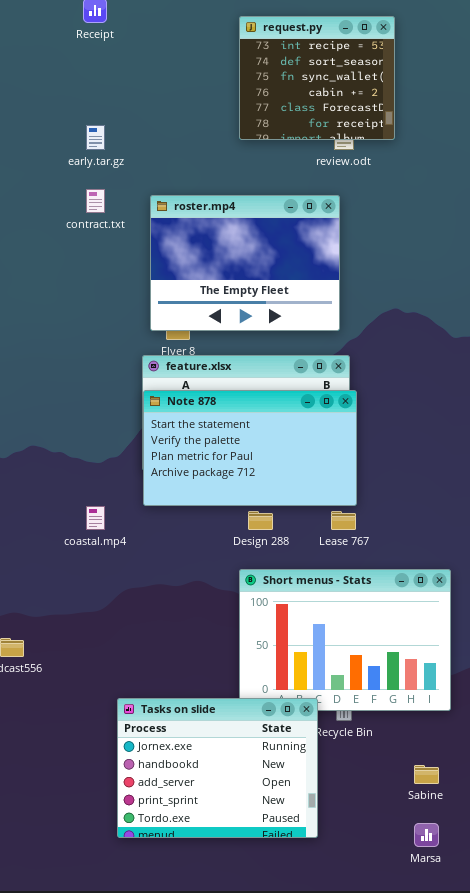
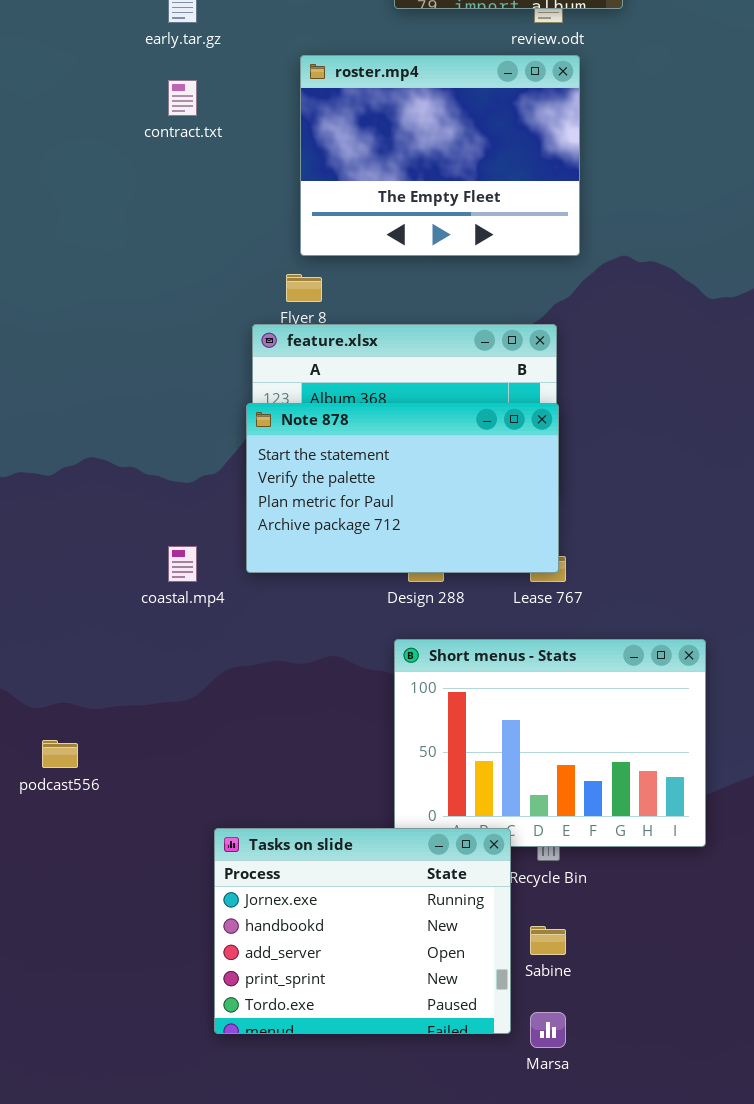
roster.mp4: [150,195,340,331] -> [300,55,580,256], moved
Note 878: [143,390,357,506] -> [246,403,559,573], moved
Sabine: [414,765,439,784] -> [530,926,566,955], moved
Marsa: [414,823,439,847] -> [530,1012,566,1048], moved

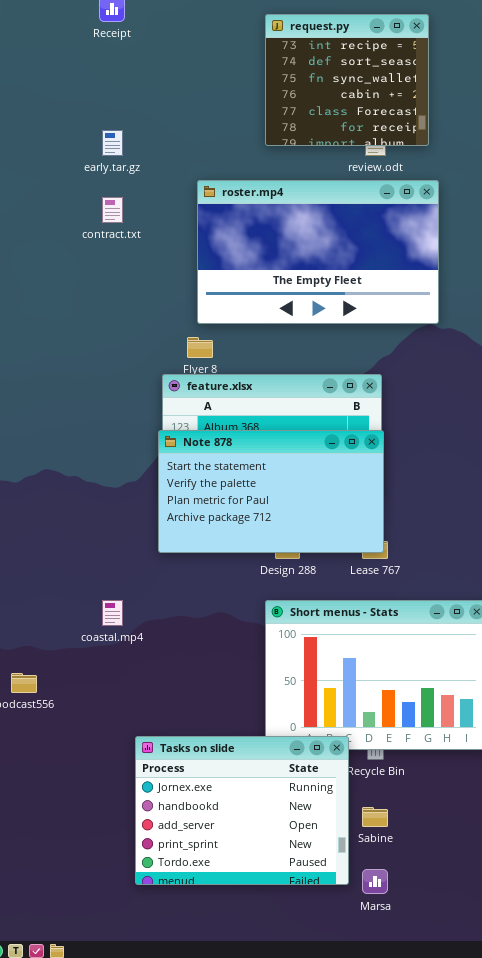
roster.mp4: [300,55,580,256] -> [197,180,439,324], resized
coastal.mp4: [168,546,197,582] -> [102,600,123,626], moved

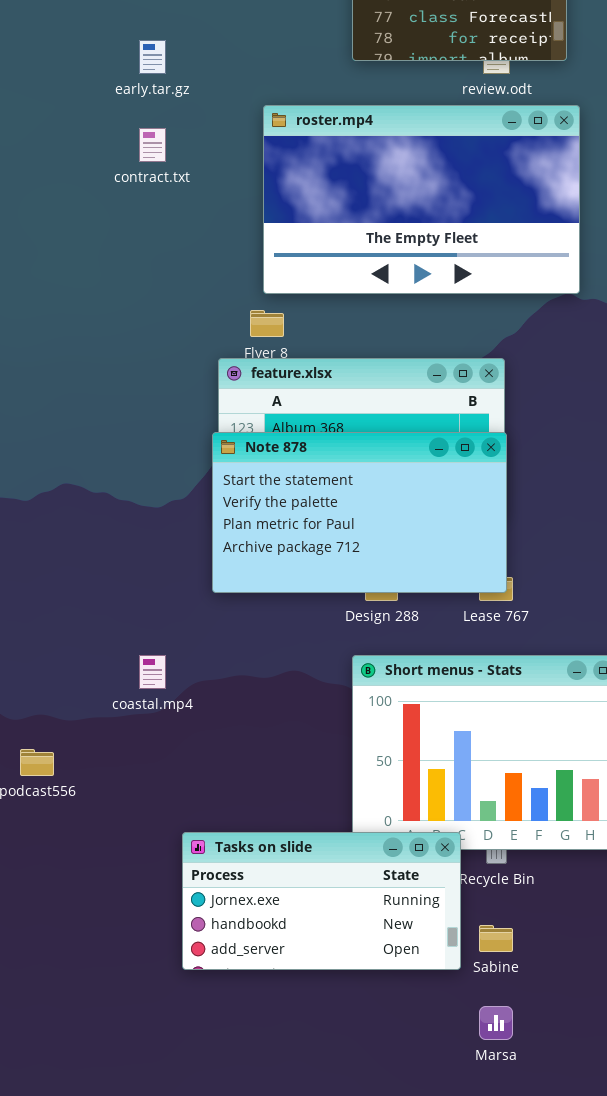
Tasks on slide: [135,736,349,885] -> [182,832,461,970], resized

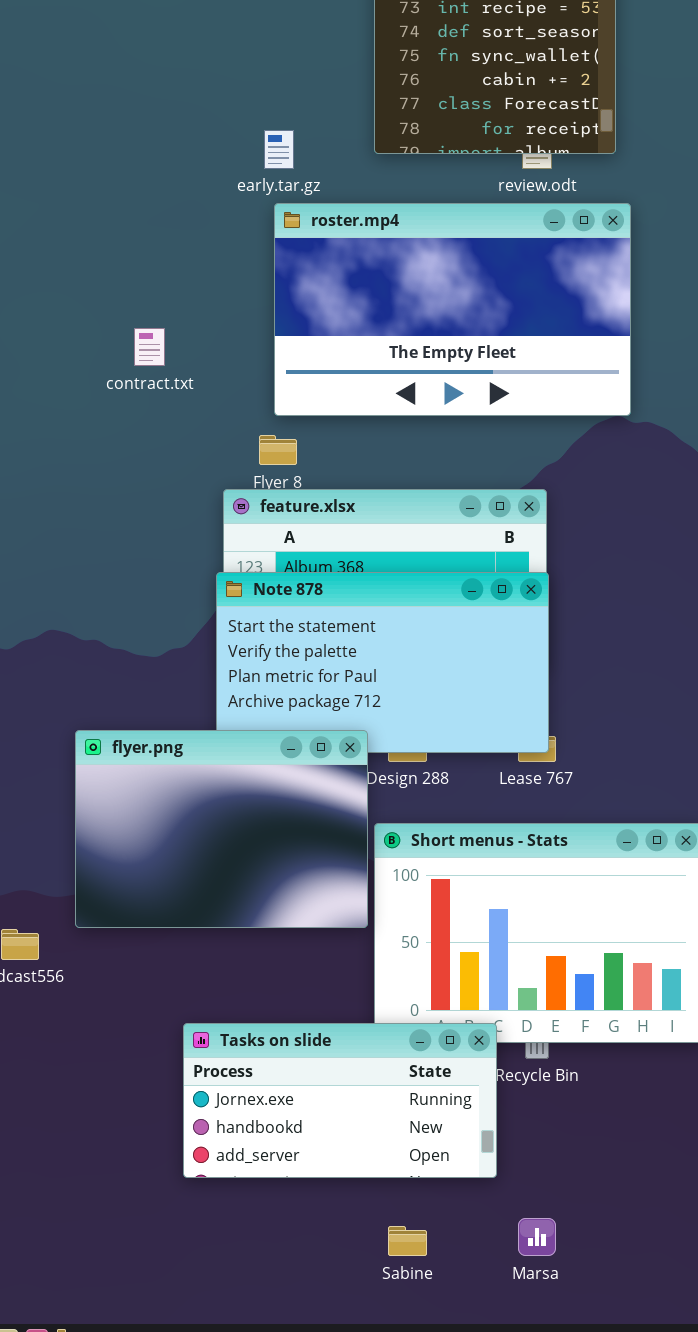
early.tar.gz: [139,40,166,74] -> [264,130,294,169], moved
contract.txt: [139,128,166,162] -> [134,328,165,366], moved
flyer.png: none -> [75,730,368,928], opened
Sabine: [479,925,513,952] -> [388,1226,427,1256], moved

